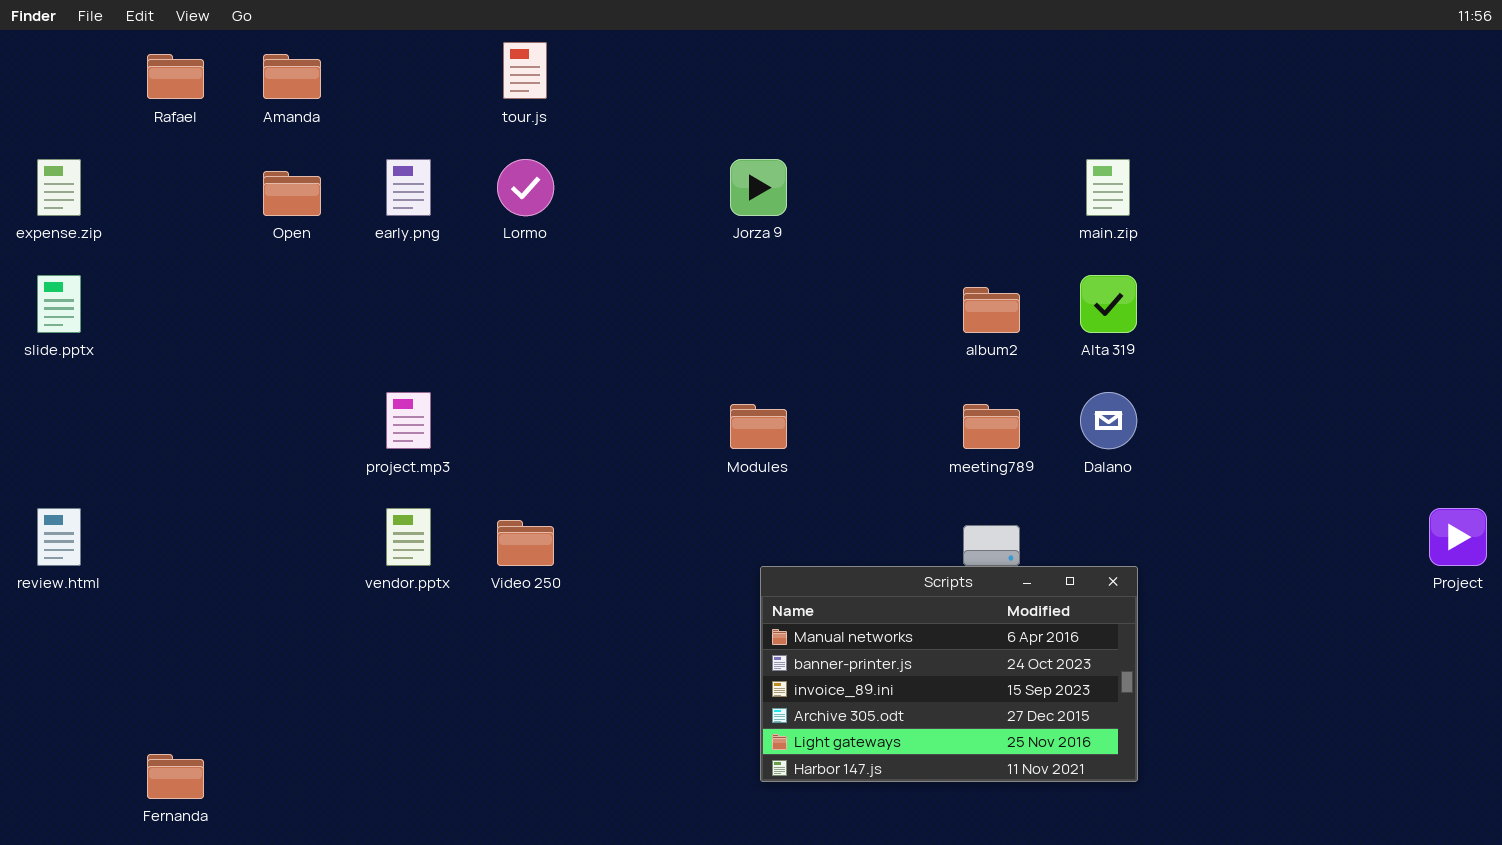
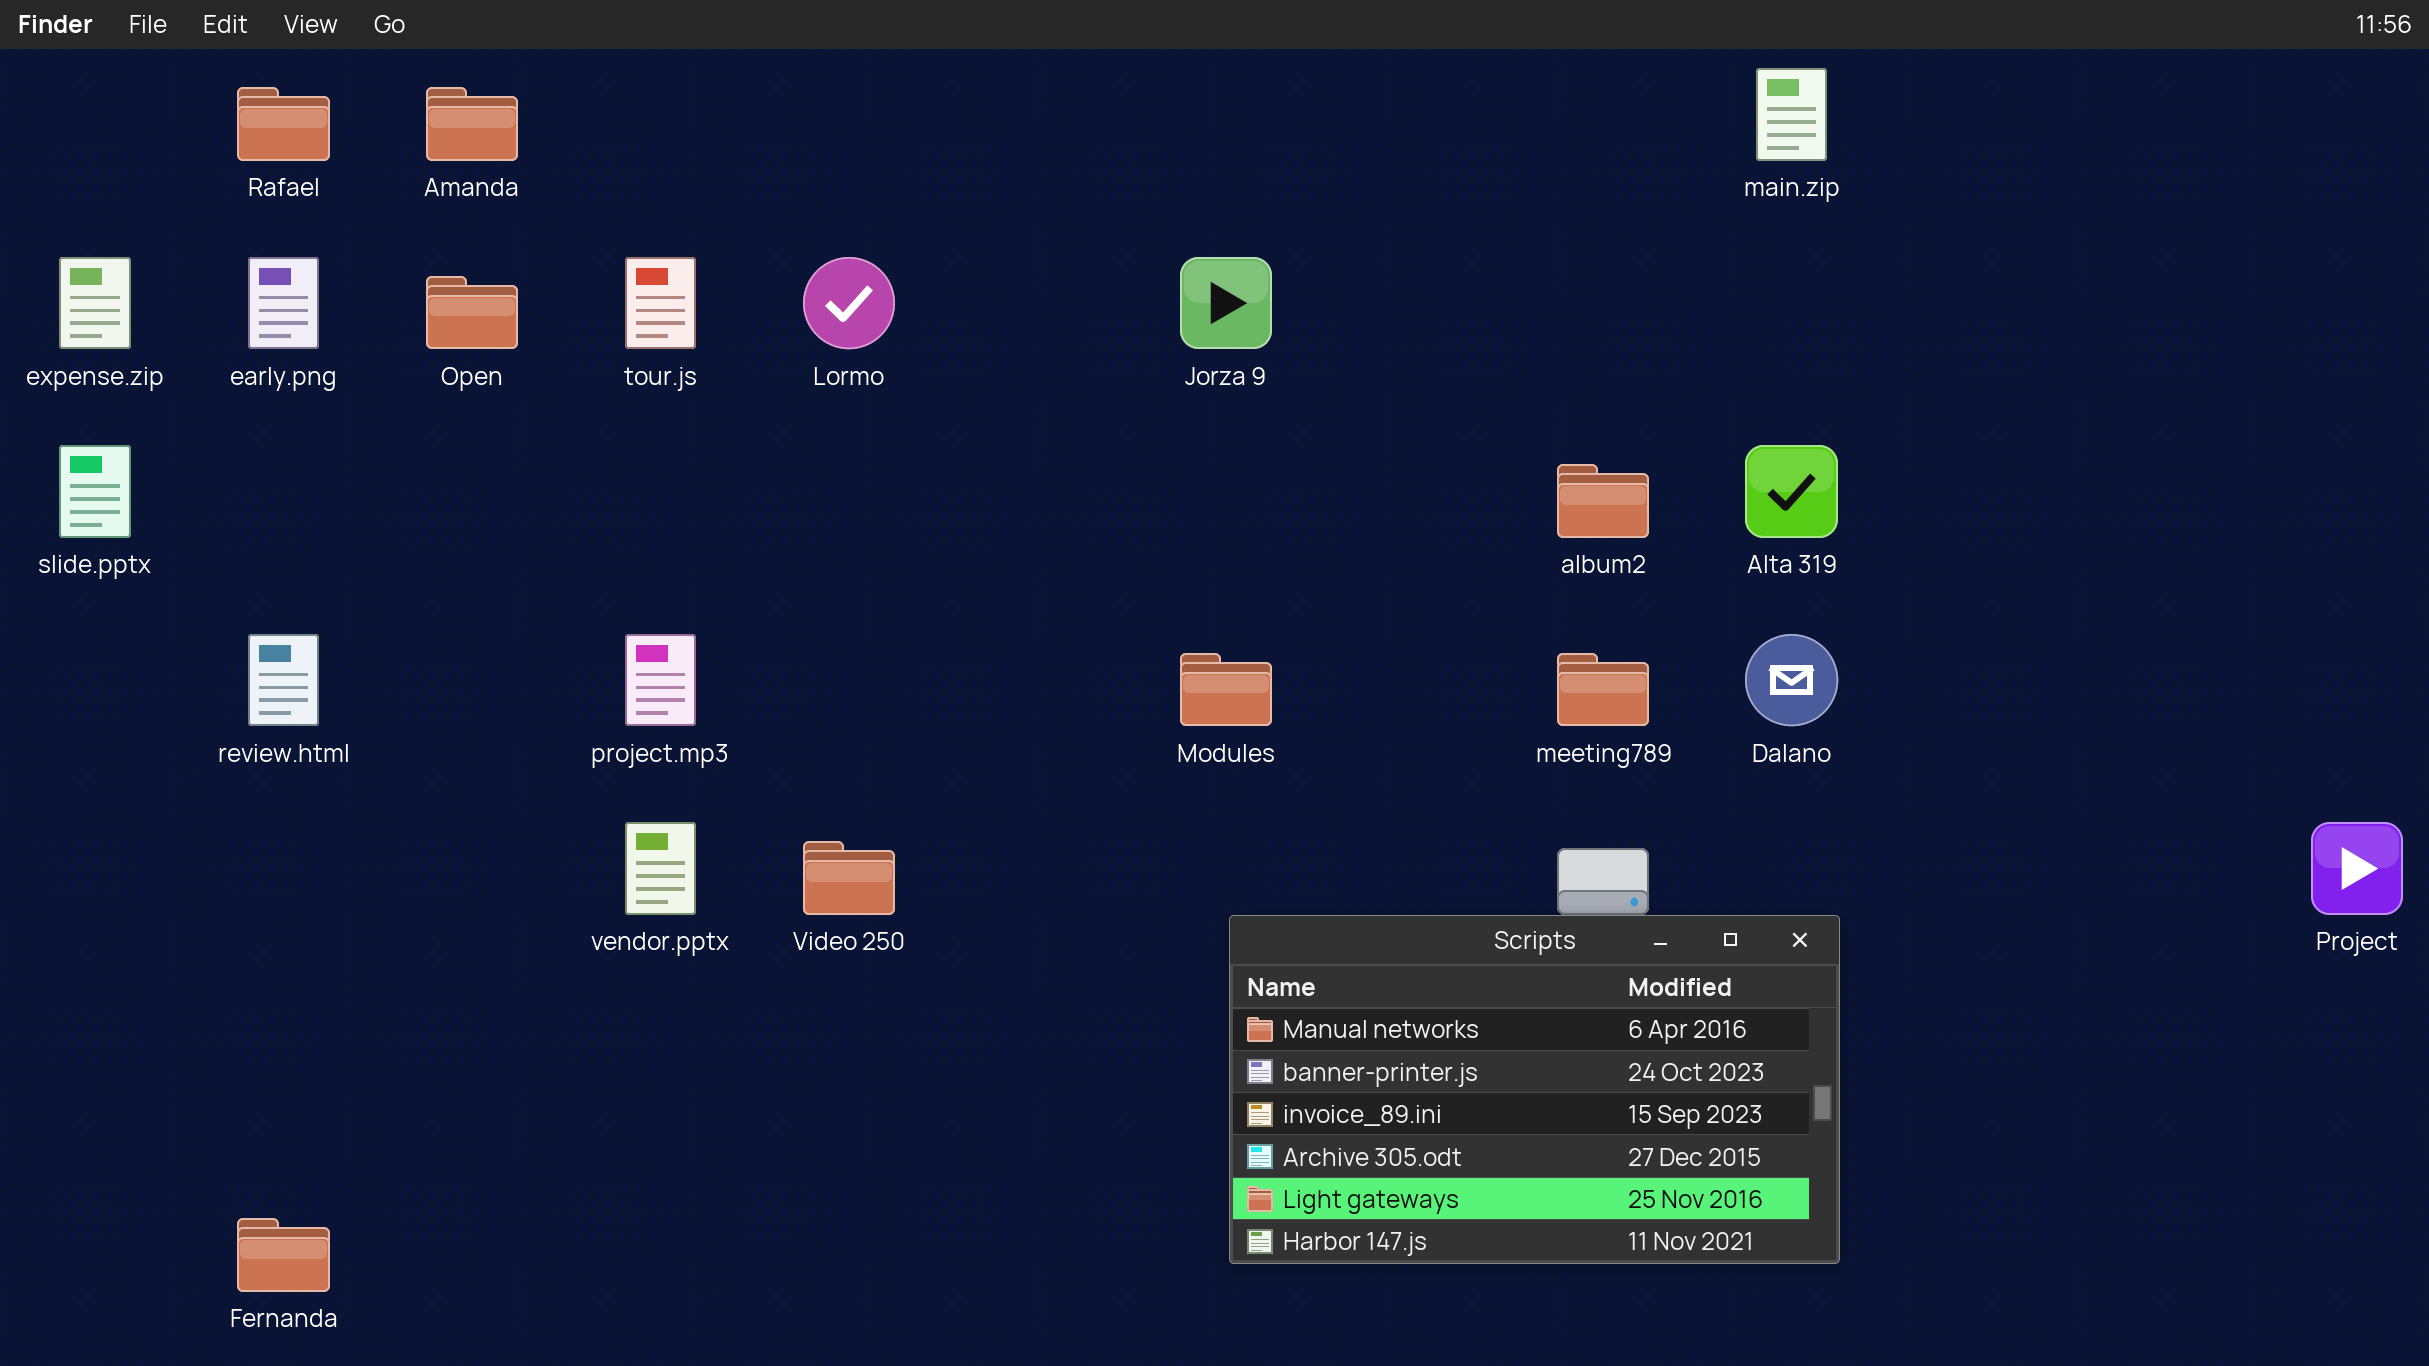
tour.js: [503,42,547,99] -> [625,257,696,349], moved
early.png: [386,159,431,216] -> [248,257,319,349], moved
main.zip: [1086,159,1130,216] -> [1756,68,1827,161], moved
review.html: [37,508,81,566] -> [248,634,319,726], moved

